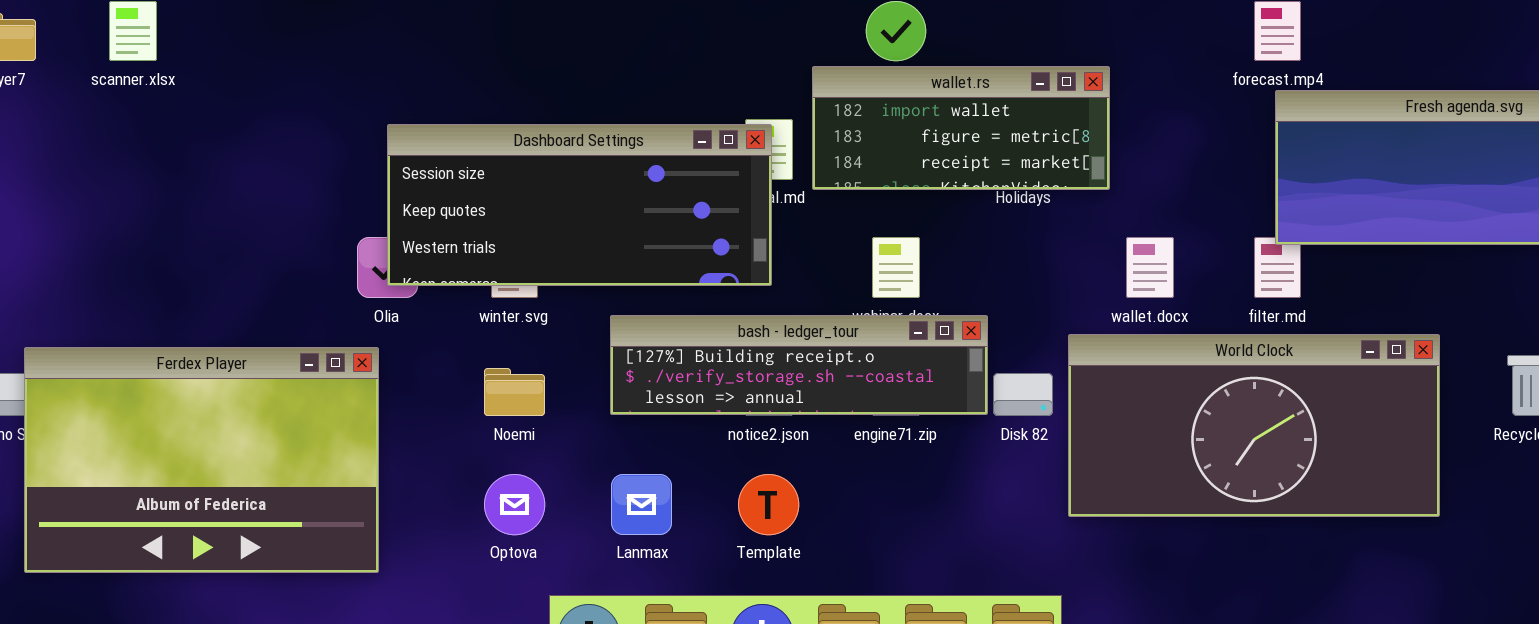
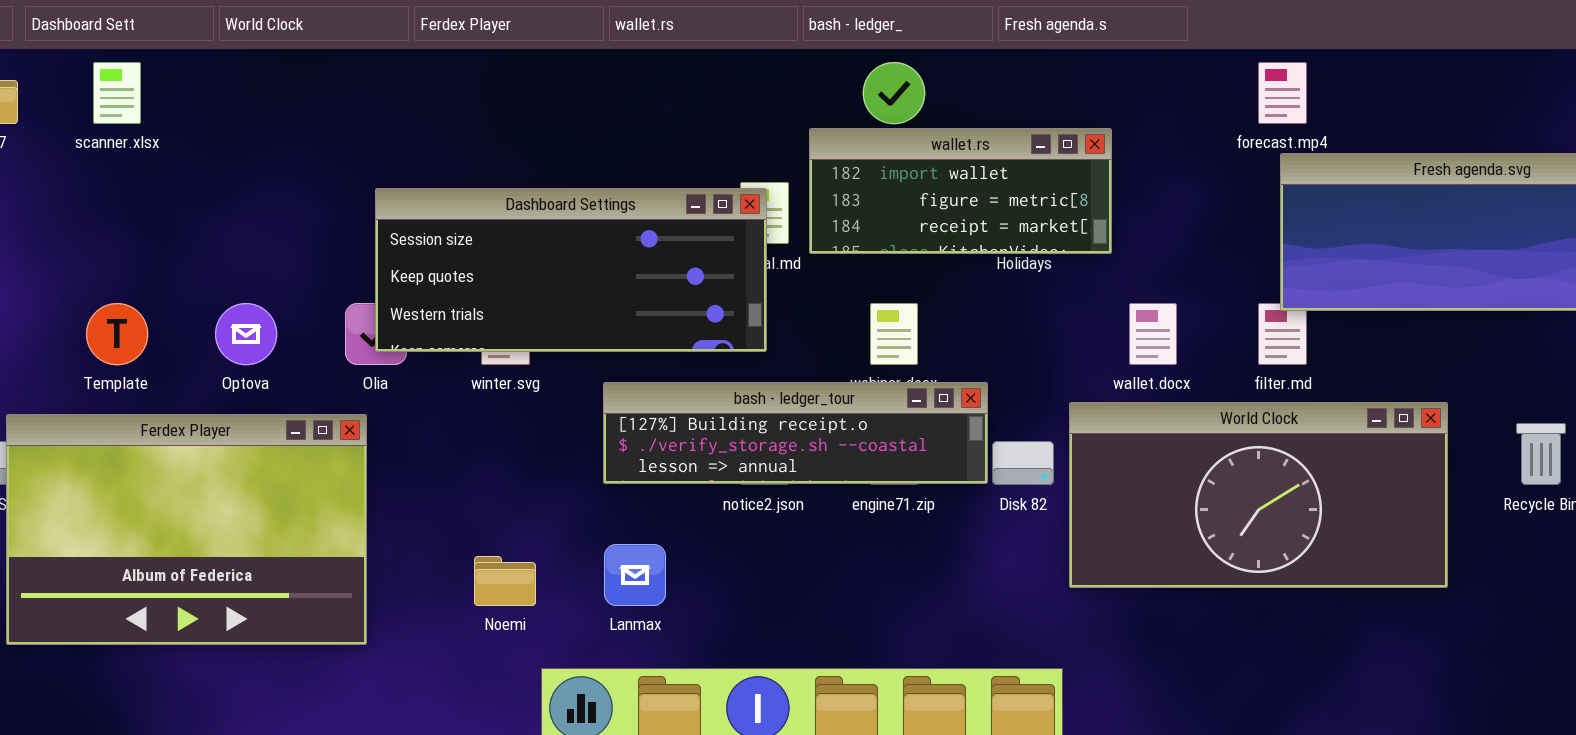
Noemi: [484,368,545,416] -> [474,556,536,606], moved
Optova: [484,474,545,535] -> [215,303,277,365], moved
Template: [738,474,799,535] -> [86,303,148,365], moved

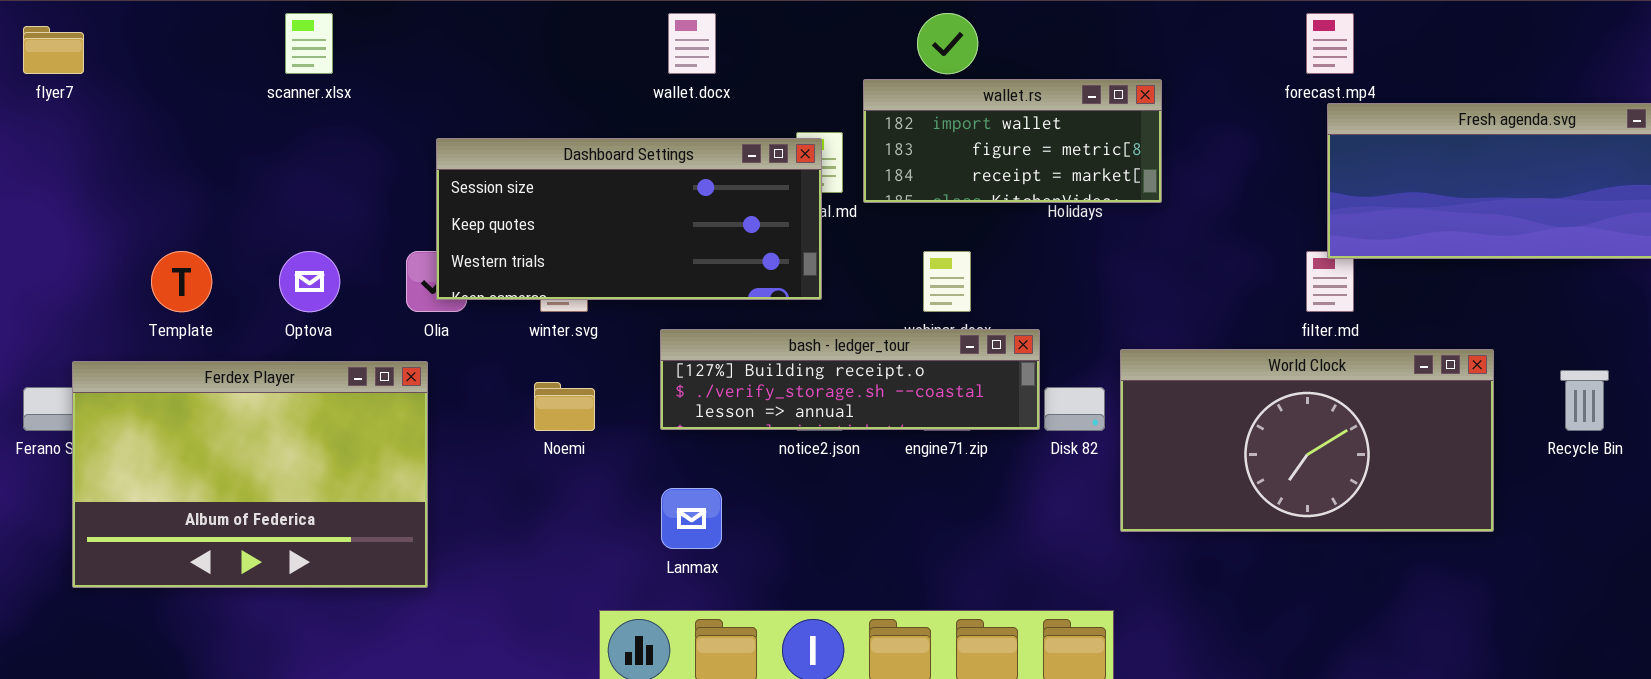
scanner.xlsx: [93,62,141,124] -> [285,13,333,74], moved
wallet.docx: [1129,303,1177,365] -> [668,13,716,74], moved
Noemi: [474,556,536,606] -> [534,382,595,431], moved

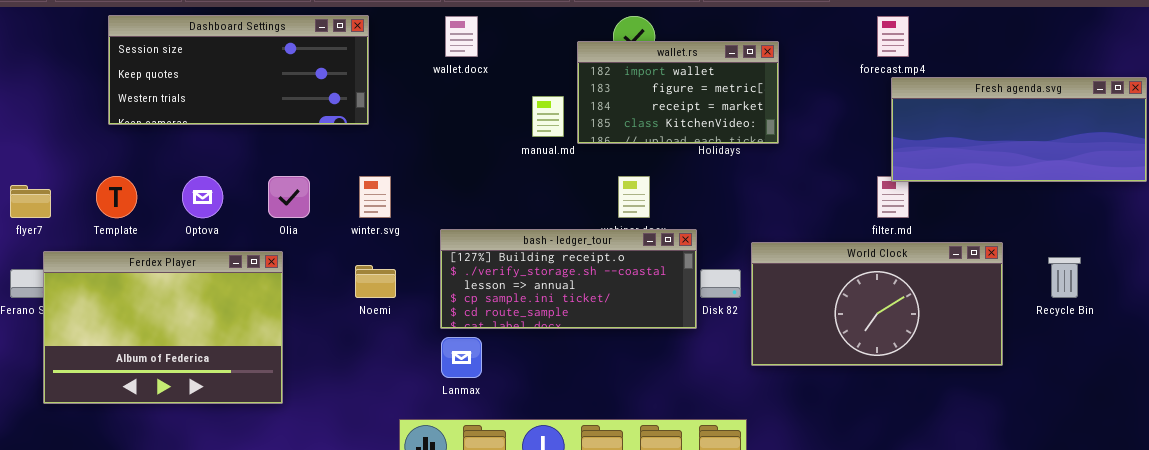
flyer7: [23,26,84,74] -> [10,185,51,218], moved
wallet.rs: [863,79,1162,203] -> [577,41,779,144], resized
Dashboard Settings: [436,138,822,300] -> [108,15,369,125], moved
bash - ledger_tour: [660,329,1040,430] -> [440,229,697,329], resized

